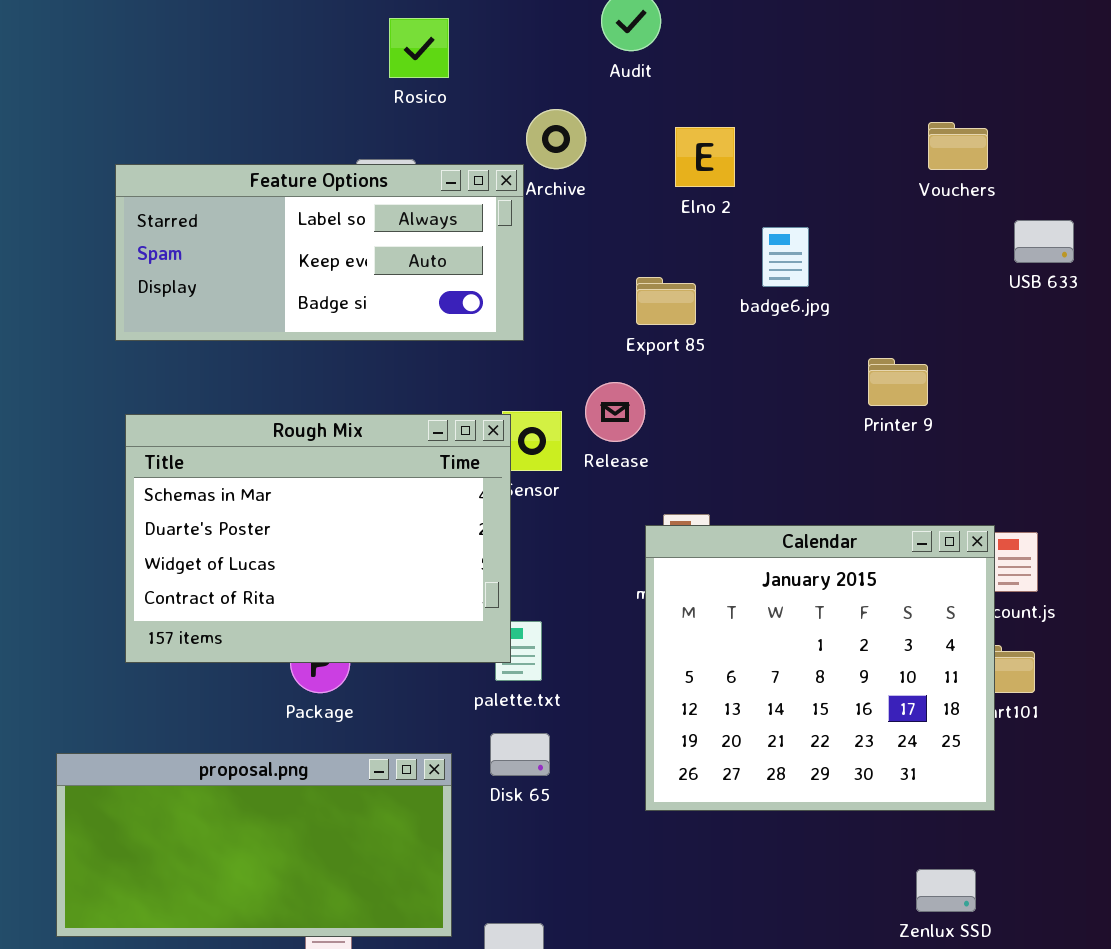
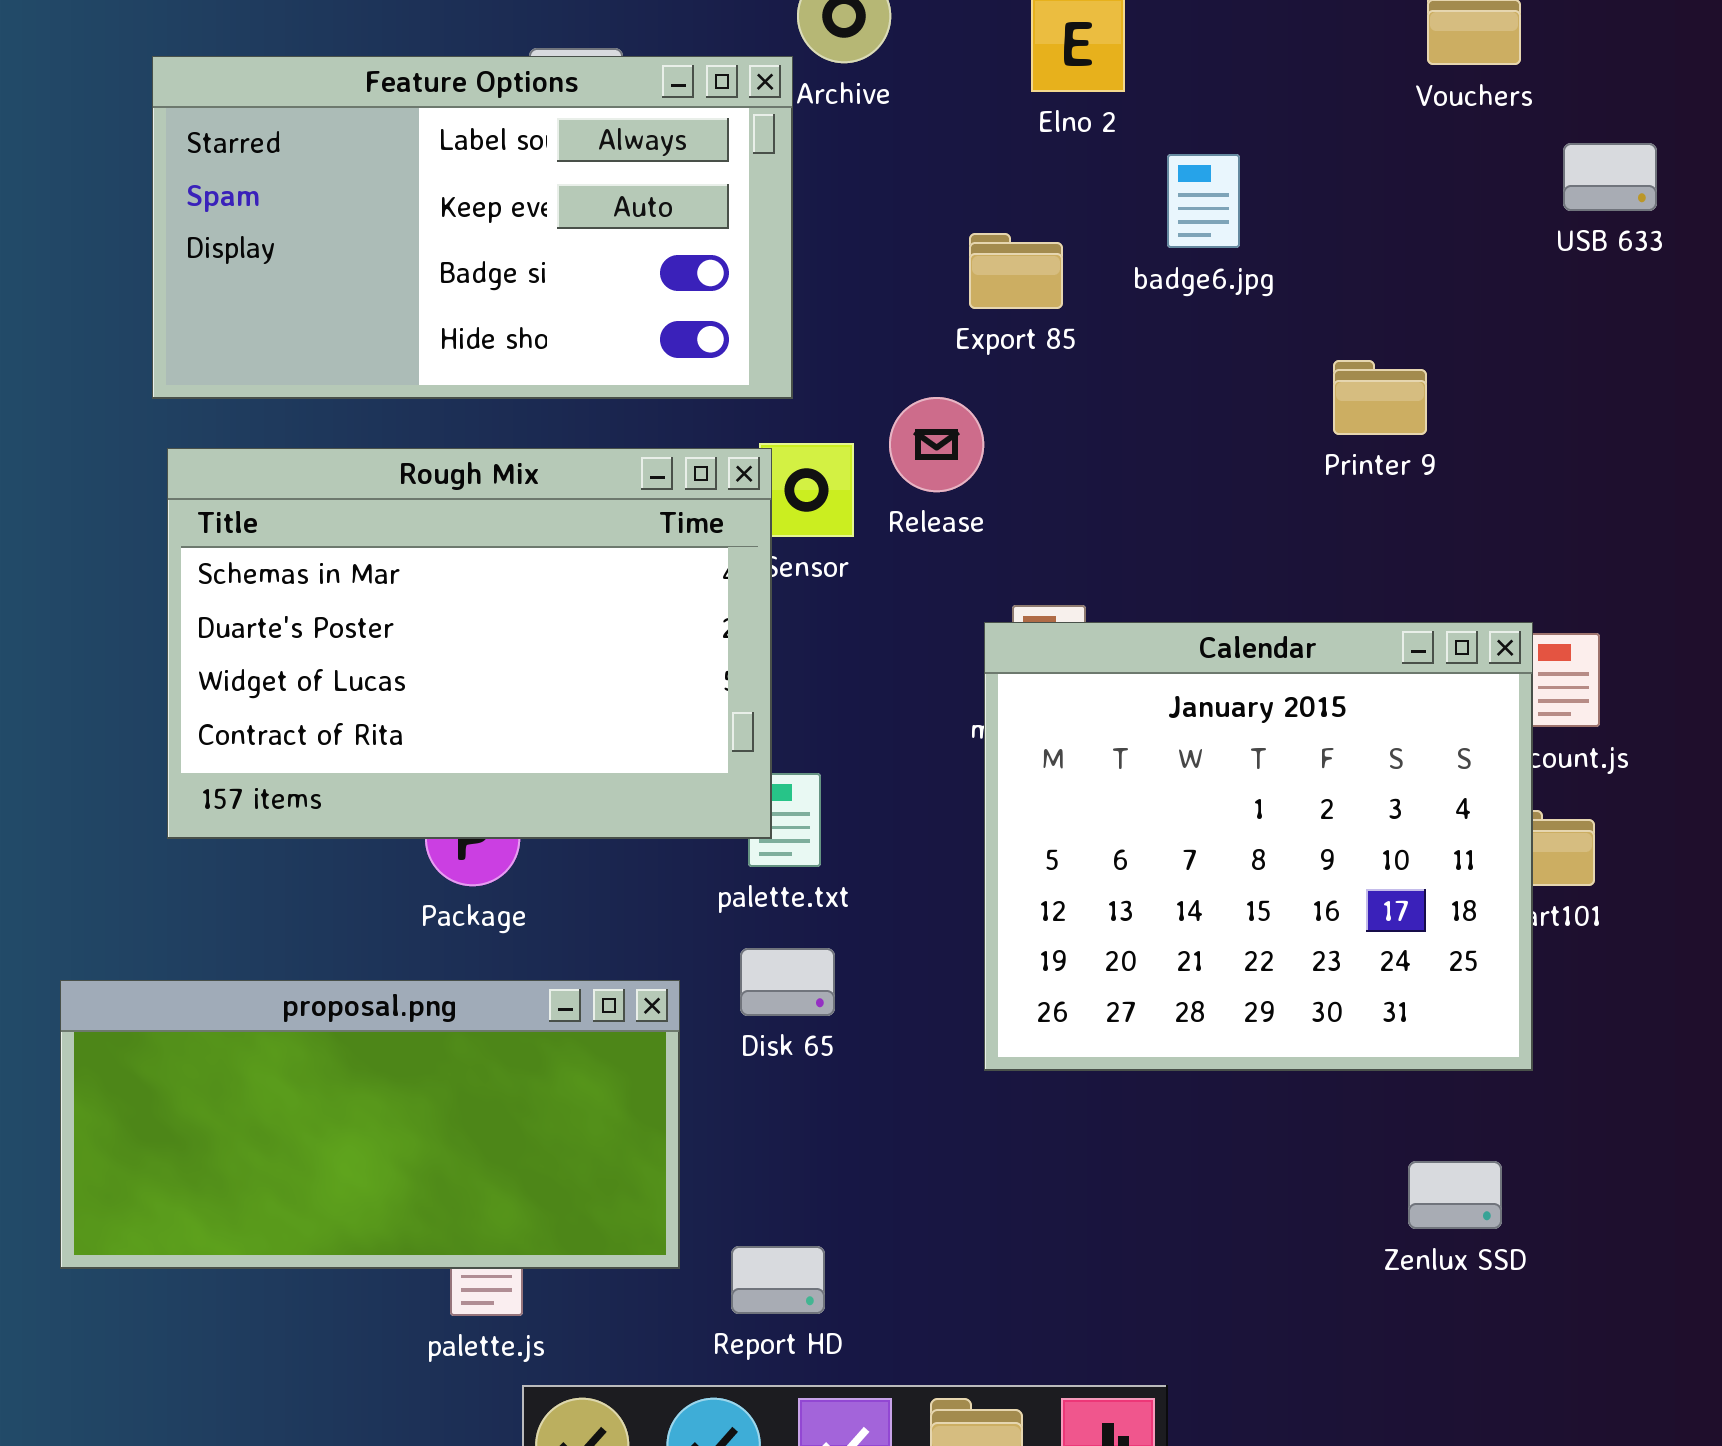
Feature Options: [115,164,524,341] -> [152,56,793,399], resized

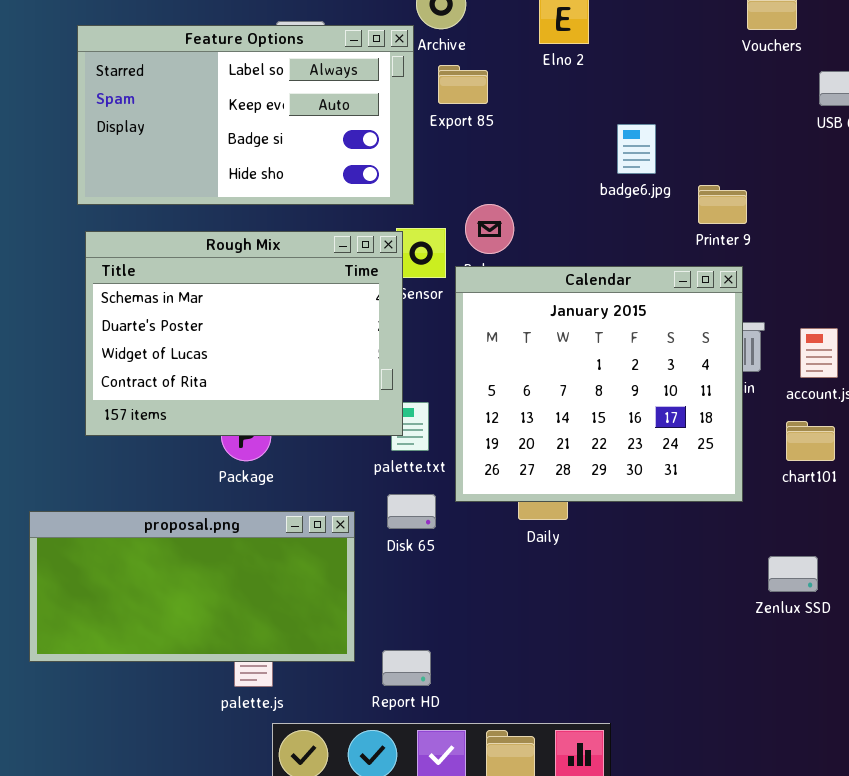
badge6.jpg: [1167,154,1240,248] -> [617,124,656,174], moved
Export 85: [969,233,1063,309] -> [438,65,488,104], moved
Calendar: [984,622,1533,1071] -> [455,266,743,502], moved
Zenlux SSD: [1408,1161,1502,1229] -> [768,556,818,592], moved

